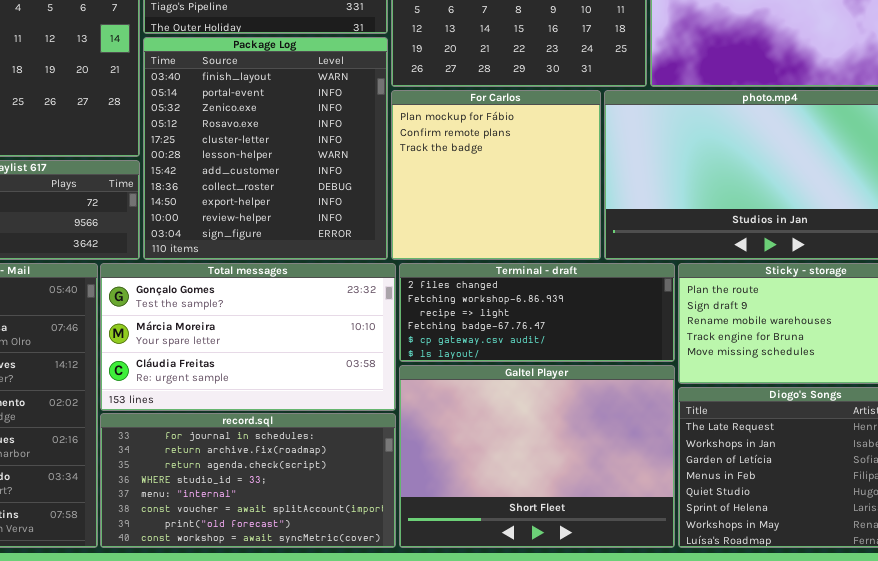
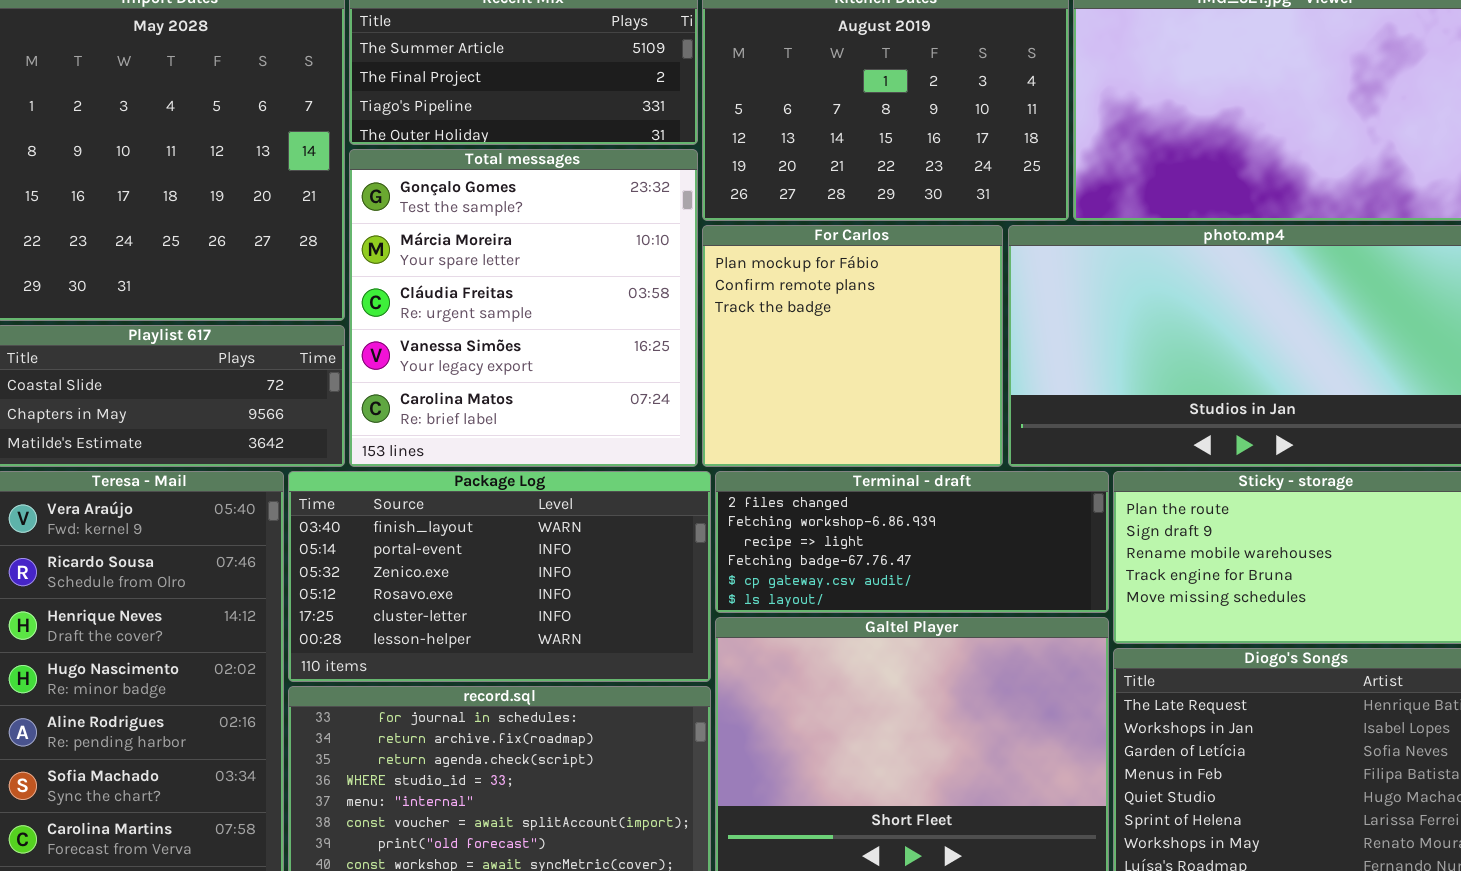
Package Log: [143,37,388,260] -> [288,471,711,682], moved, resized
Total messages: [100,263,396,411] -> [349,149,698,467], moved, resized

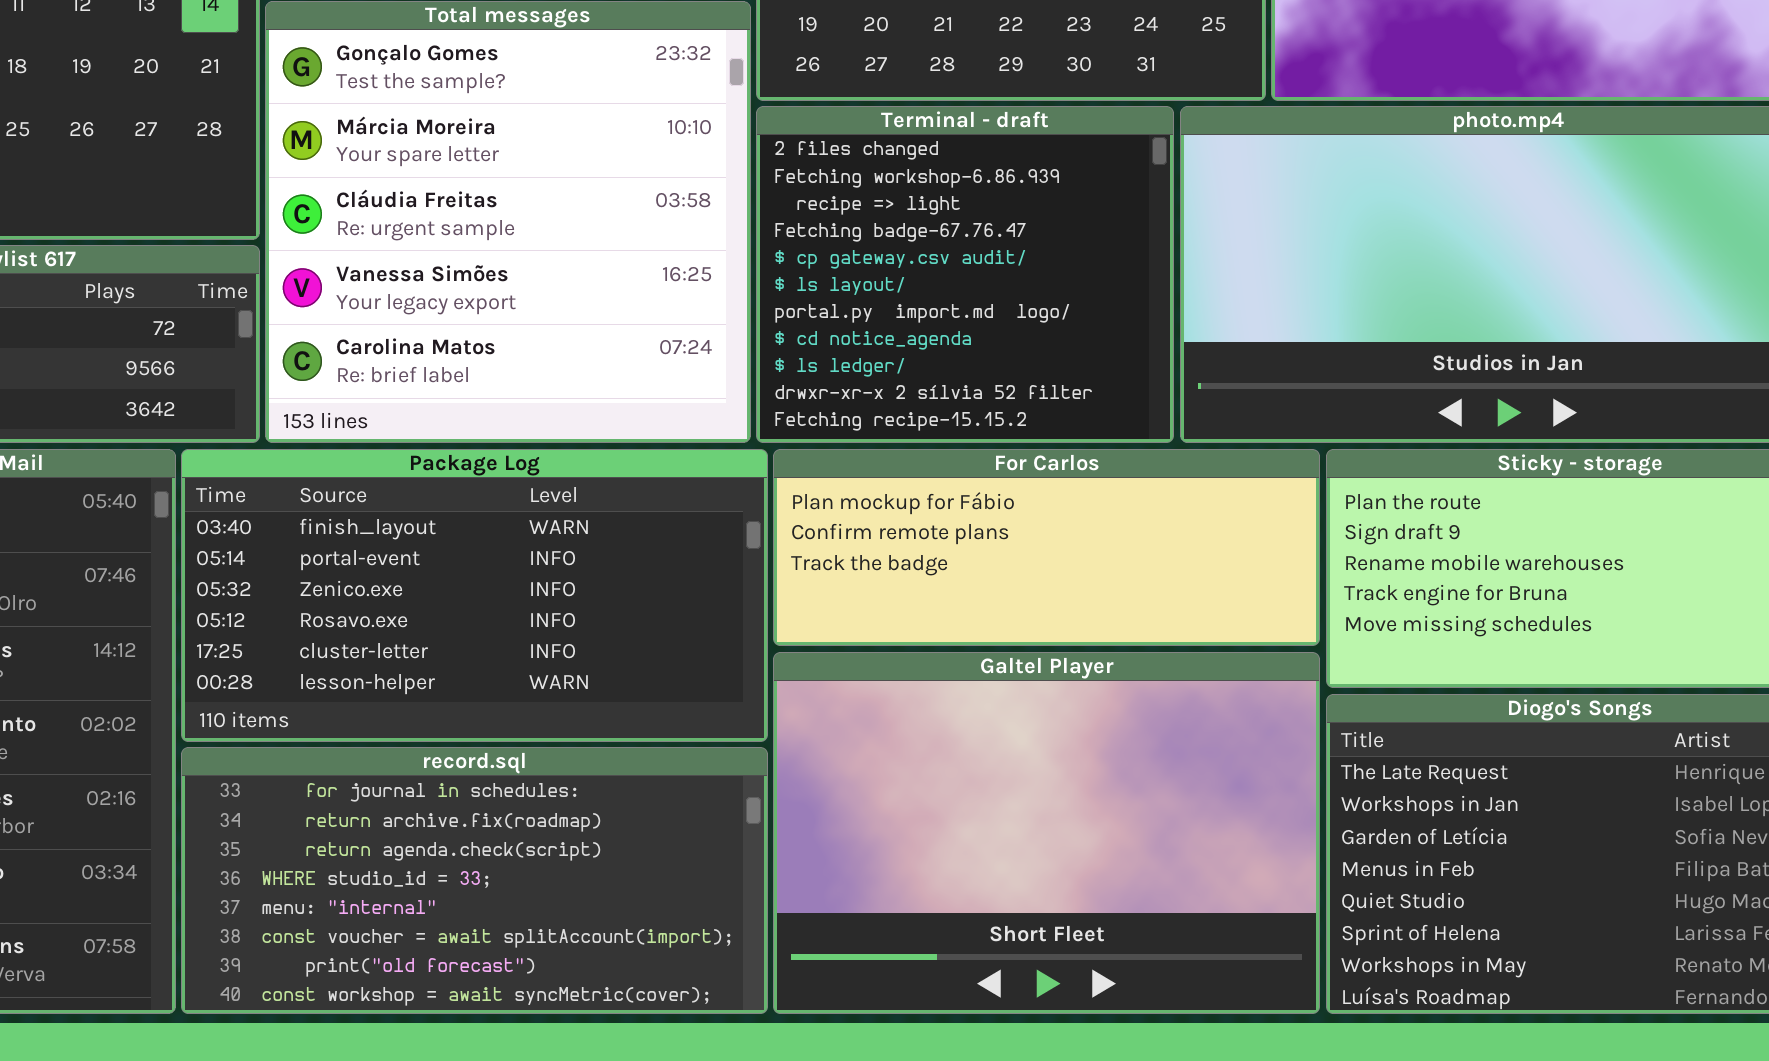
For Carlos: [702,225,1003,467] -> [773,449,1320,646], moved, resized
Terminal - draft: [715,471,1109,613] -> [756,106,1174,443], moved, resized

